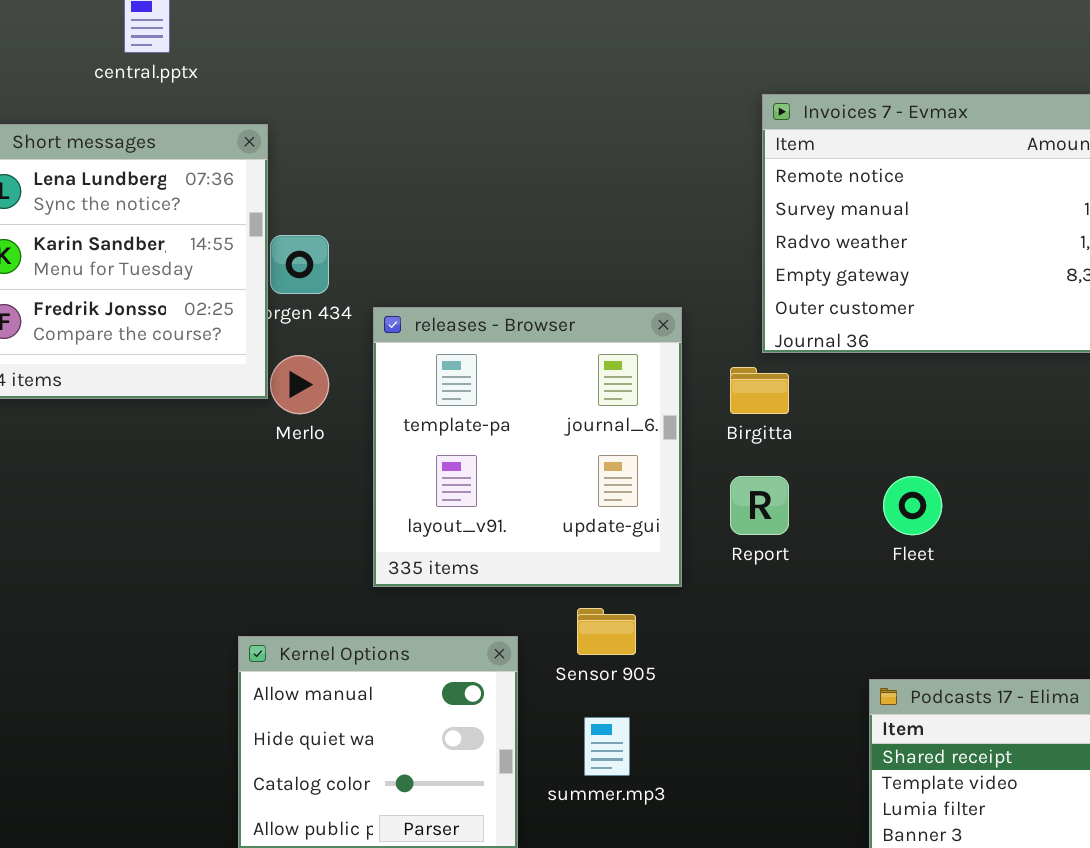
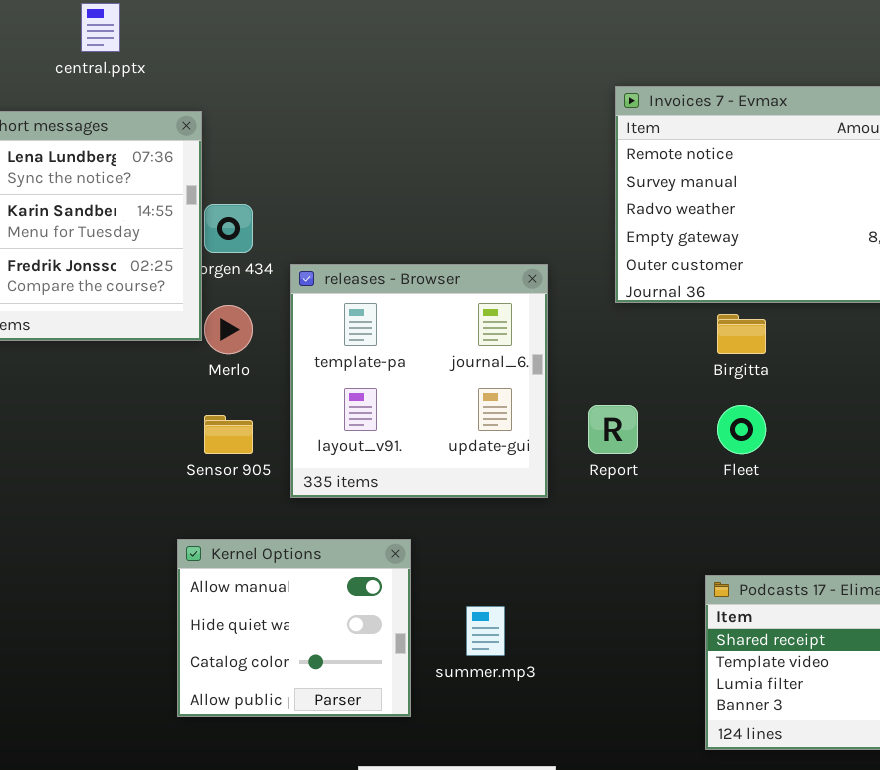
Birgitta: [730,367,789,414] -> [717,314,766,354], moved
Sensor 905: [577,608,636,655] -> [204,415,253,454], moved

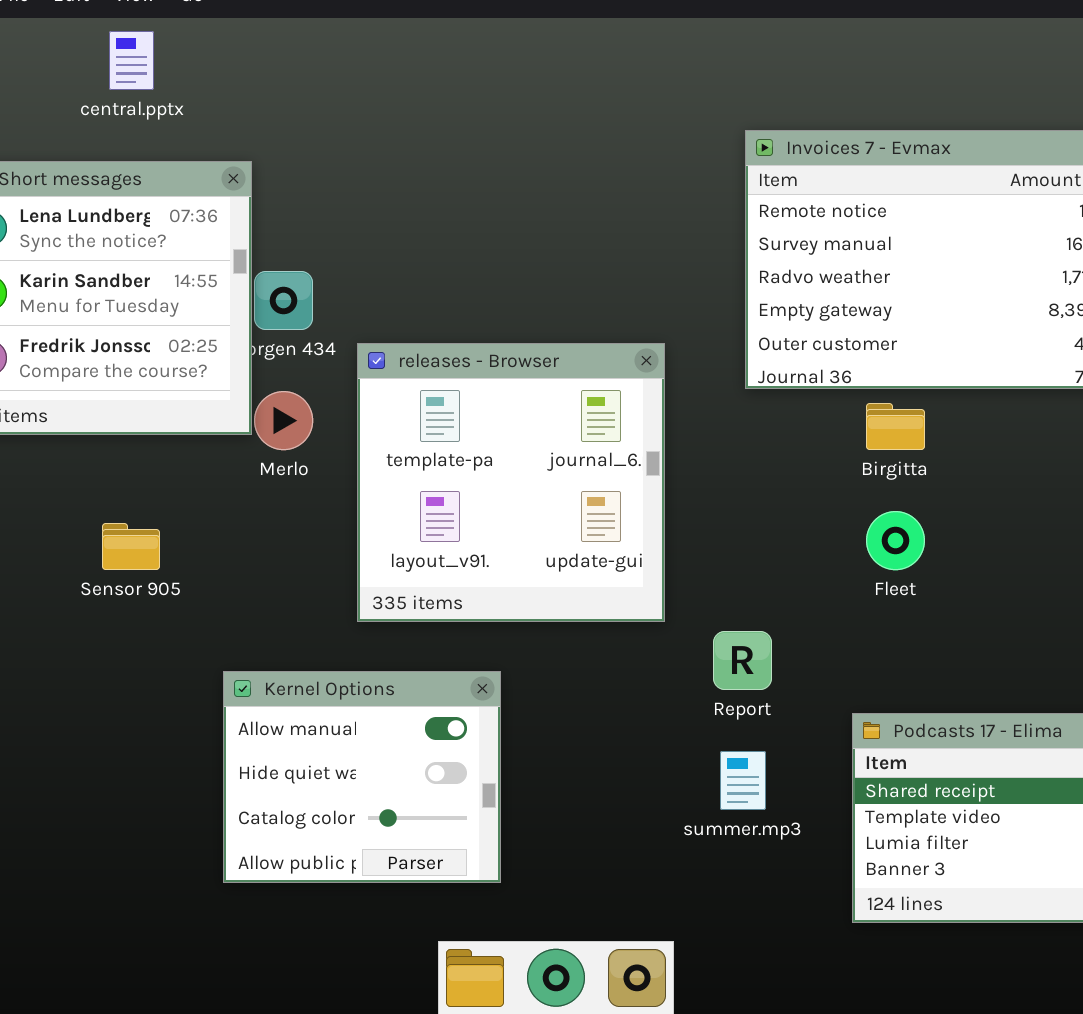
Report: [588,405,638,454] -> [713,631,772,690], moved
Sensor 905: [204,415,253,454] -> [102,523,160,570], moved
summer.mp3: [466,606,505,656] -> [720,751,766,810], moved

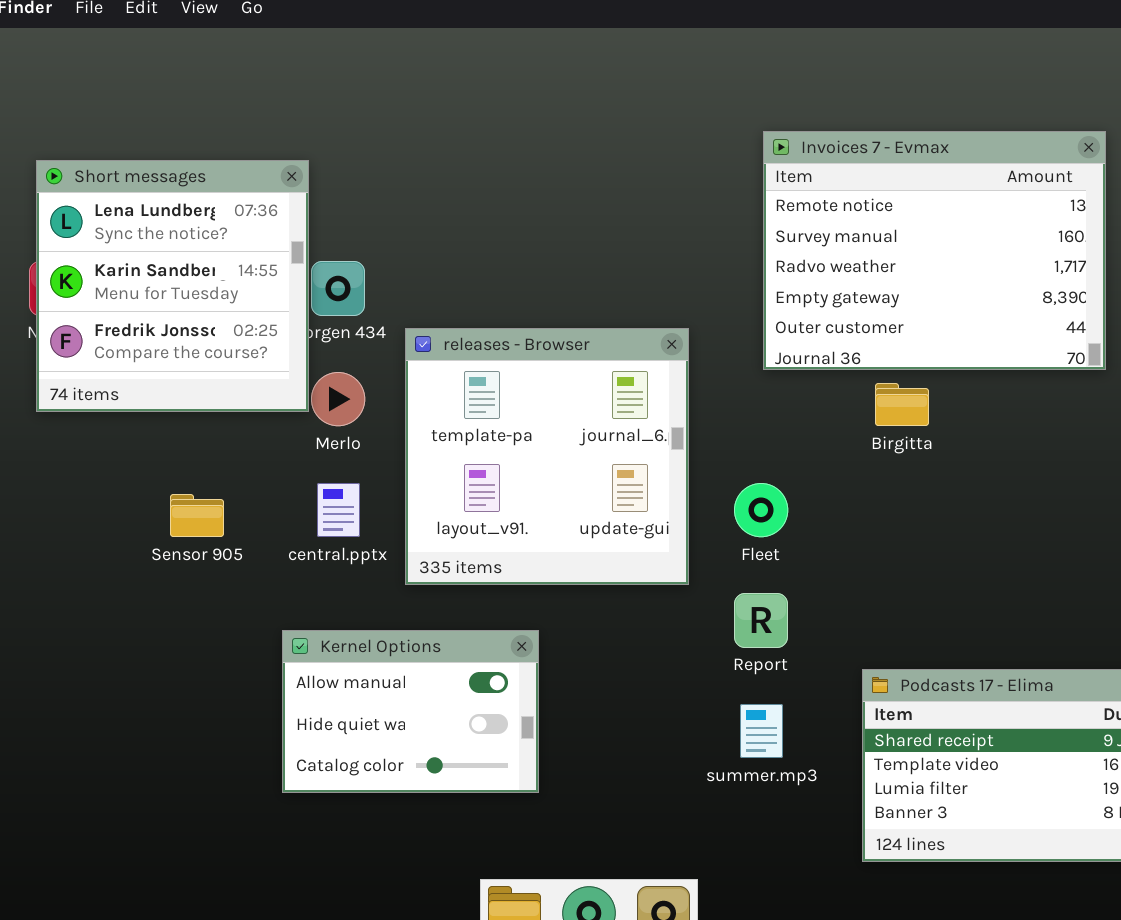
central.pptx: [109,31,154,90] -> [317,483,360,537], moved
Fleet: [866,511,925,570] -> [734,483,788,537], moved
Kernel Options: [223,671,501,883] -> [282,630,539,793], resized

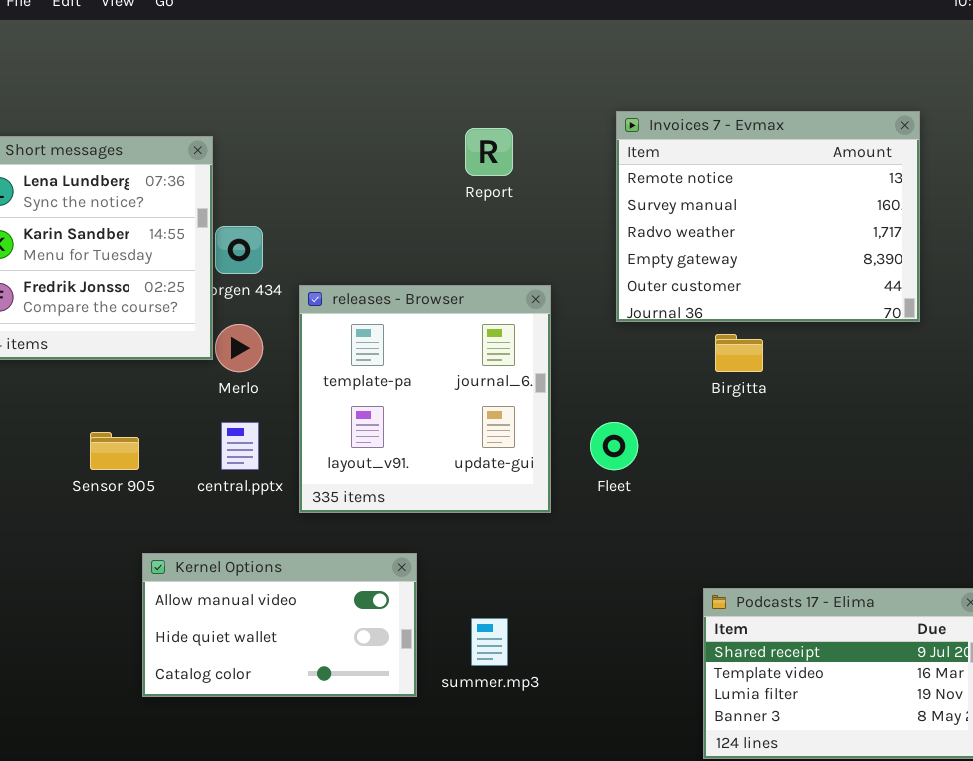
Report: [734,593,788,648] -> [465,128,513,176], moved
Kernel Options: [282,630,539,793] -> [142,553,417,697], resized
summer.mp3: [740,704,783,758] -> [471,618,508,666], moved

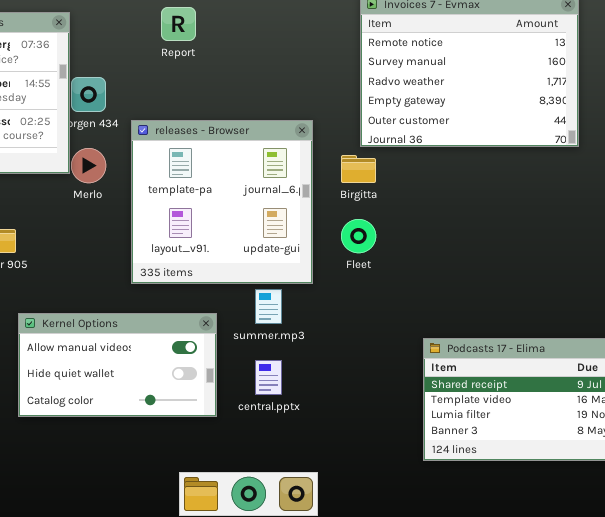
Report: [465,128,513,176] -> [161,7,196,41], moved
Birgitta: [715,334,763,372] -> [341,155,376,183], moved
central.pptx: [221,422,259,470] -> [255,360,282,395], moved
summer.mp3: [471,618,508,666] -> [255,289,282,324], moved

